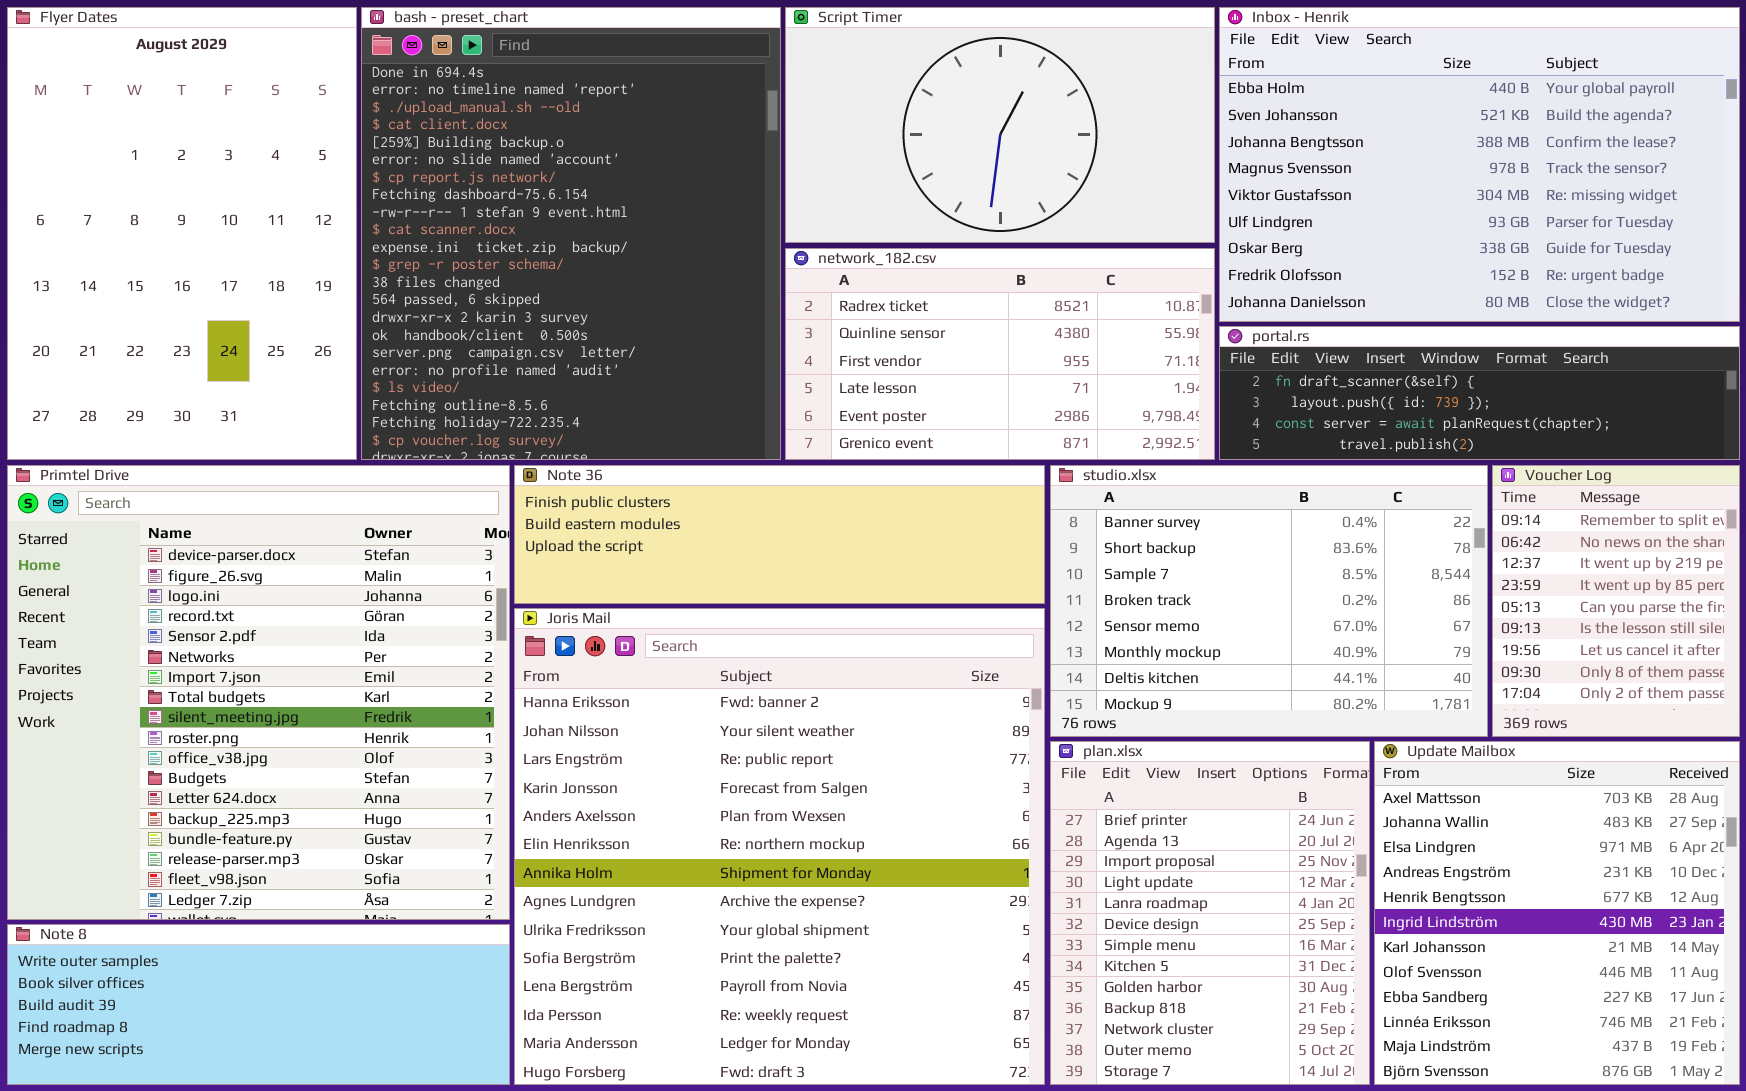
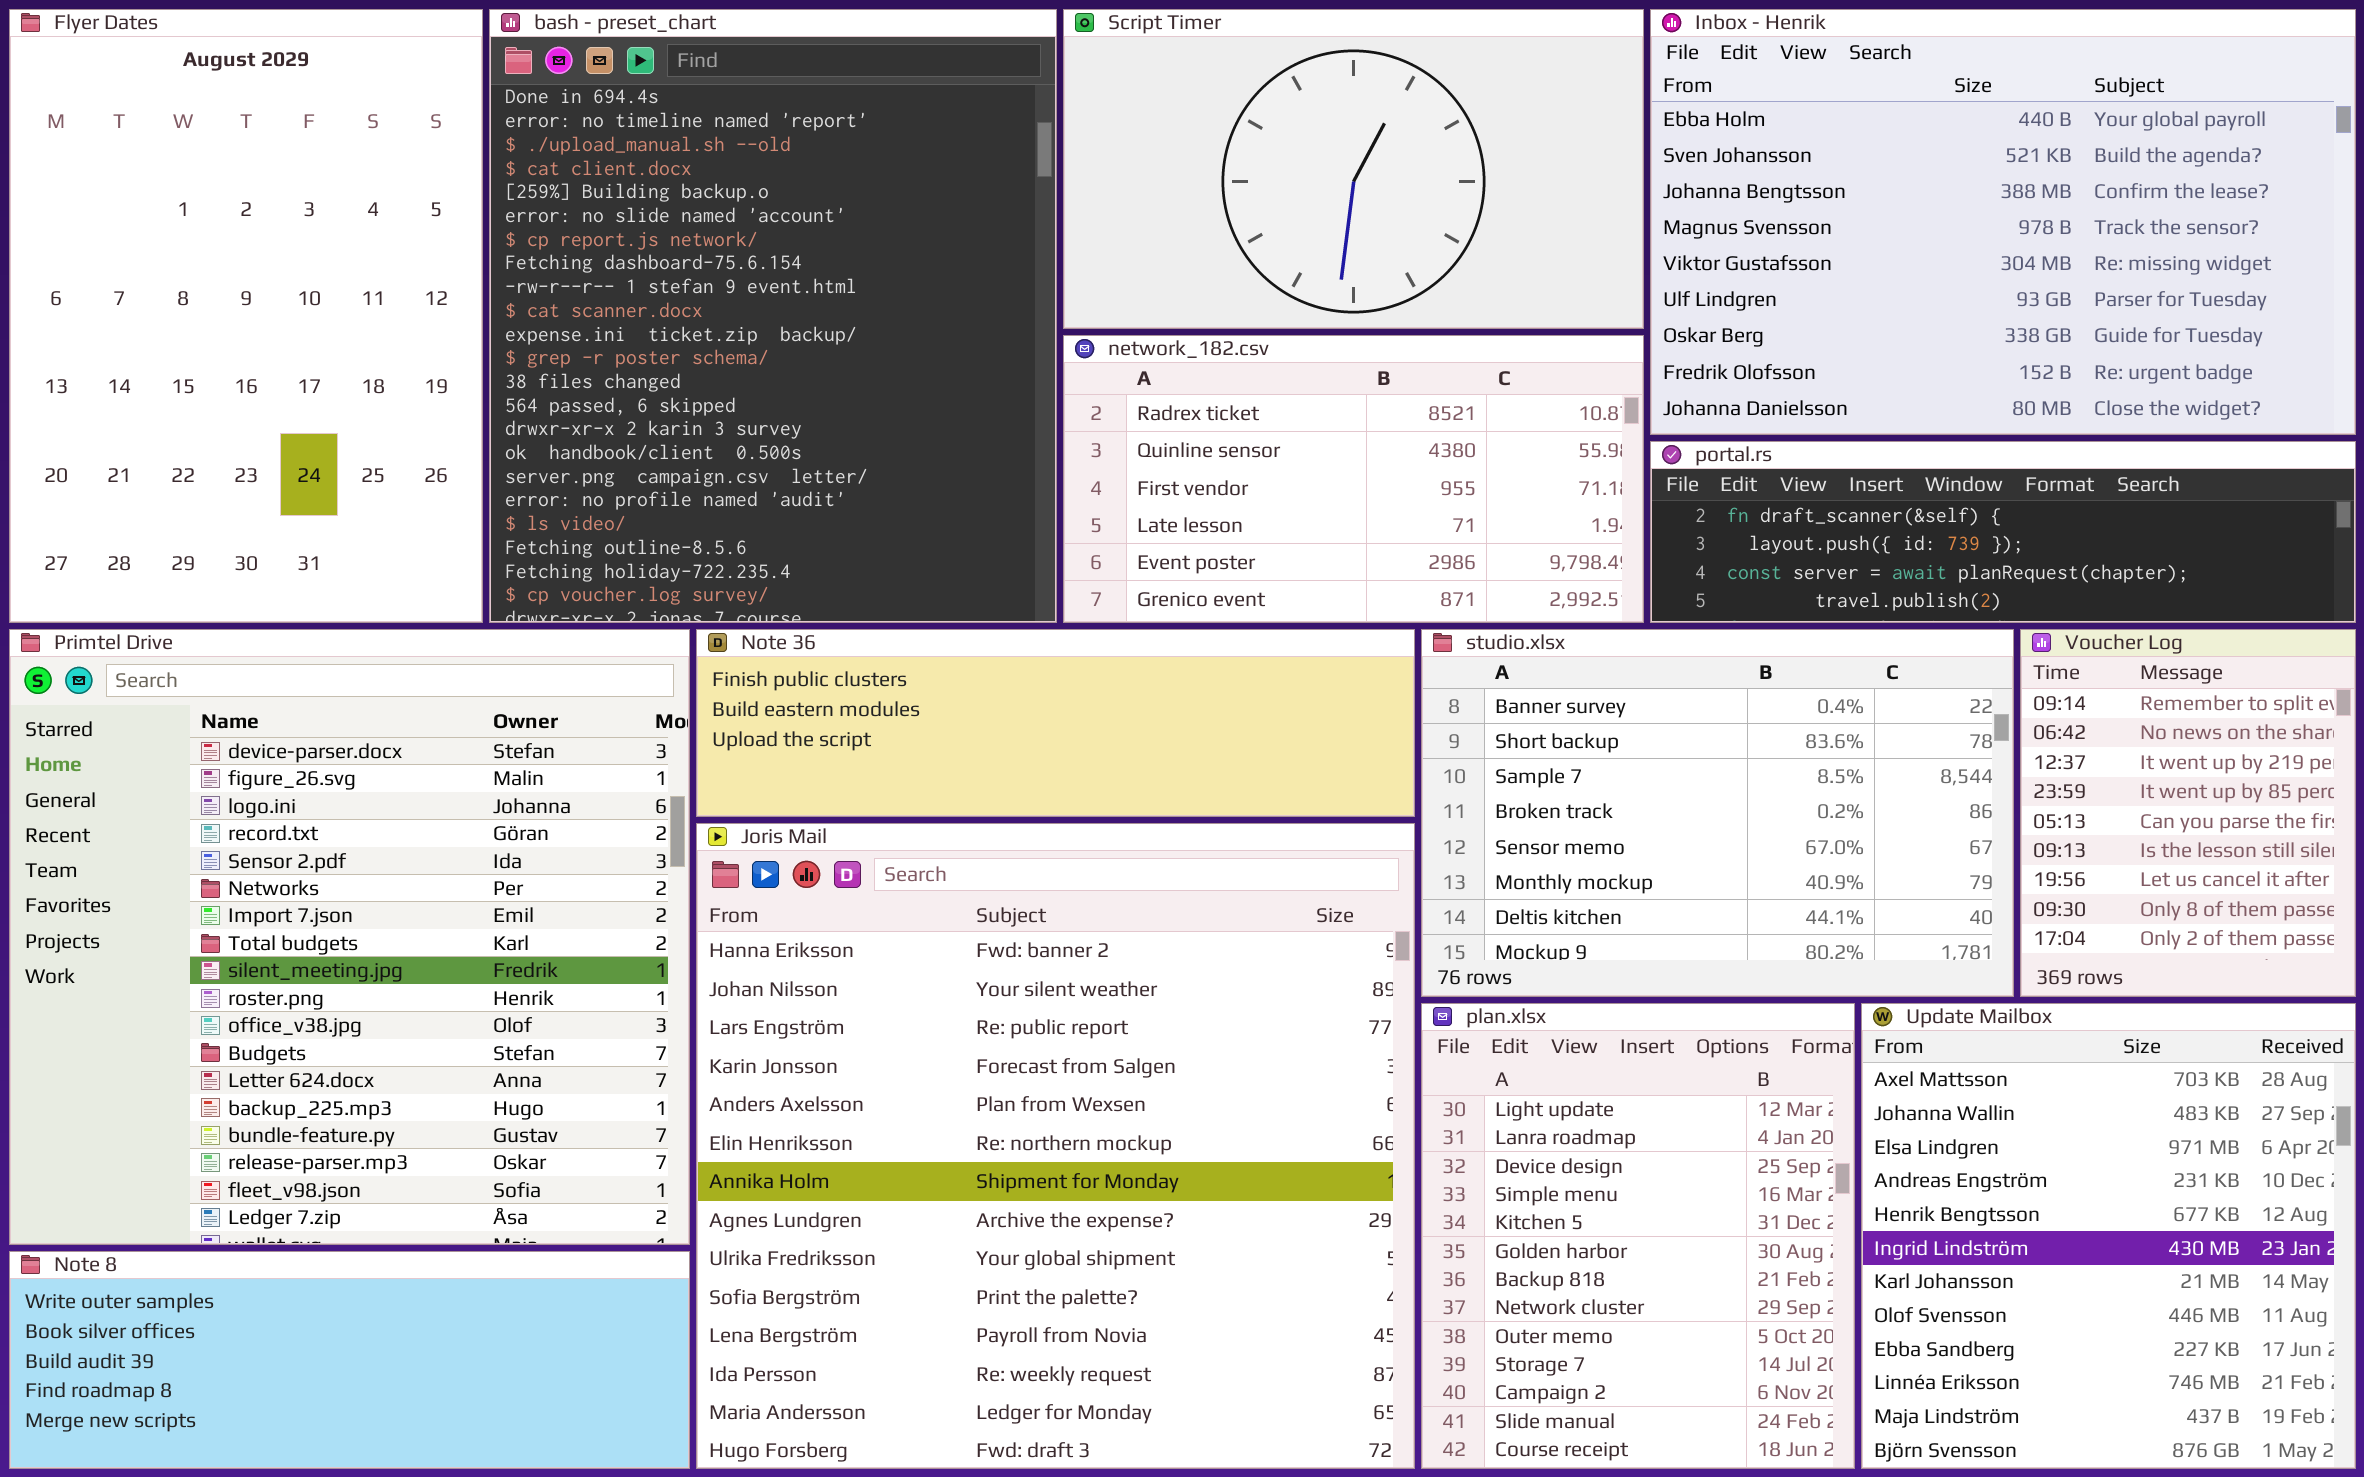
plan.xlsx: [1050,741,1370,1085] -> [1421,1003,1855,1469], scrolled down 3 rows

